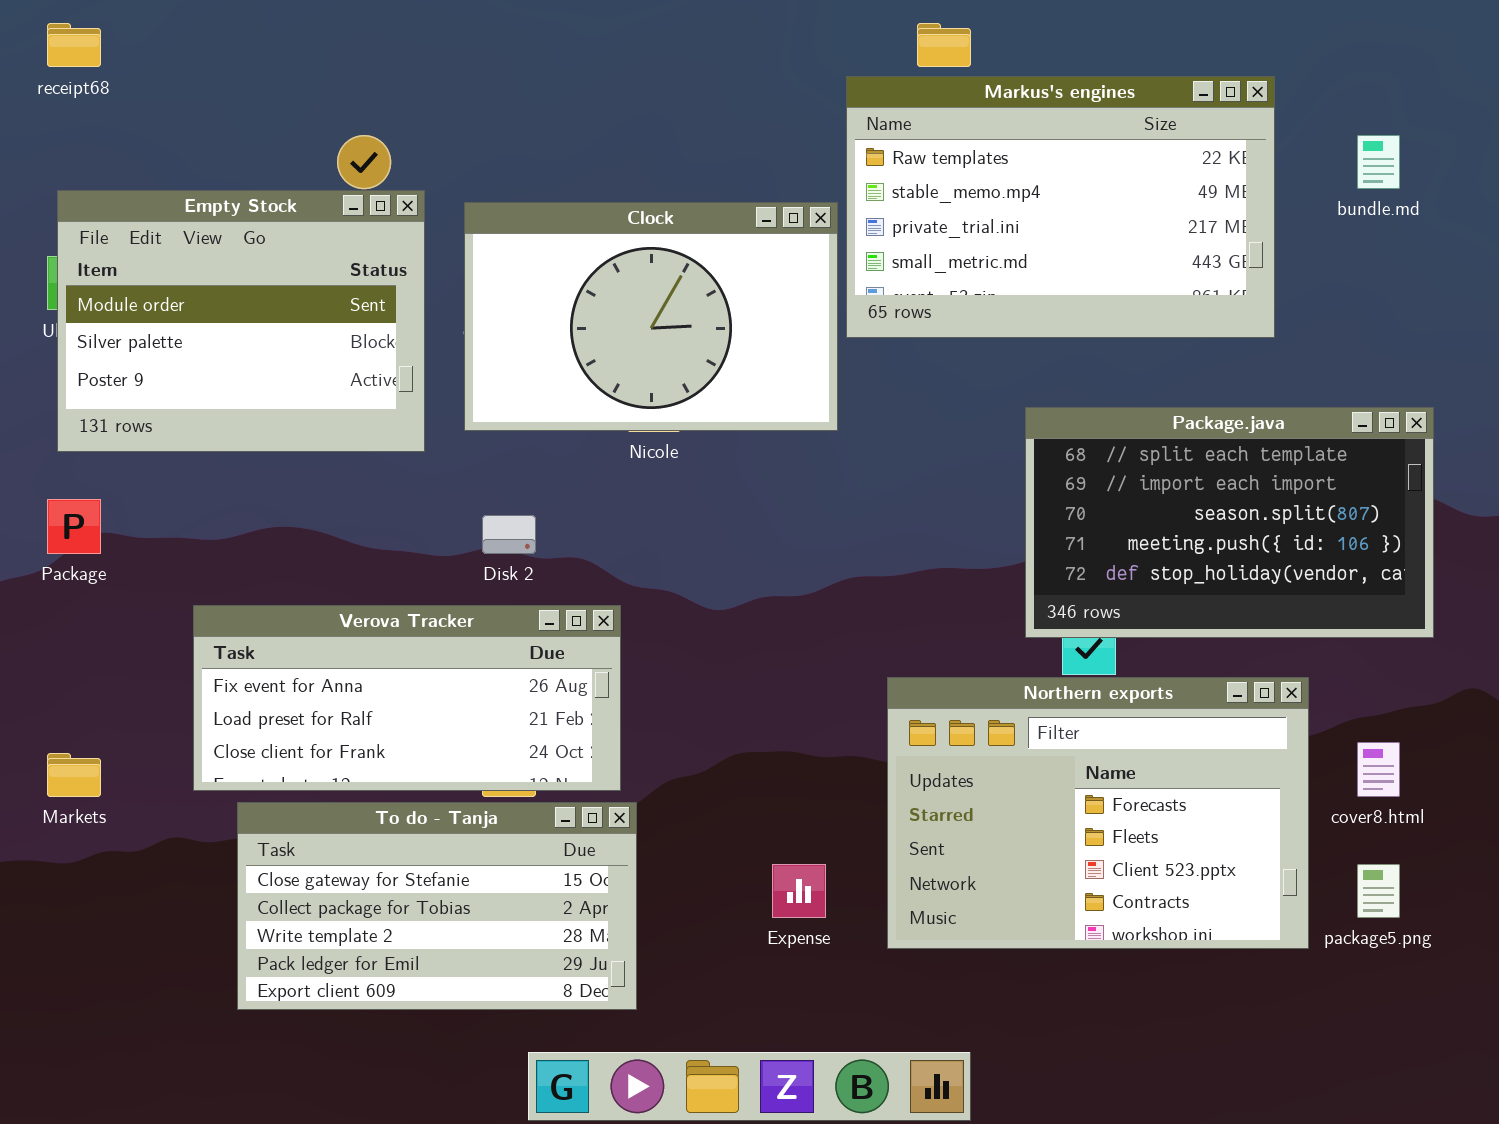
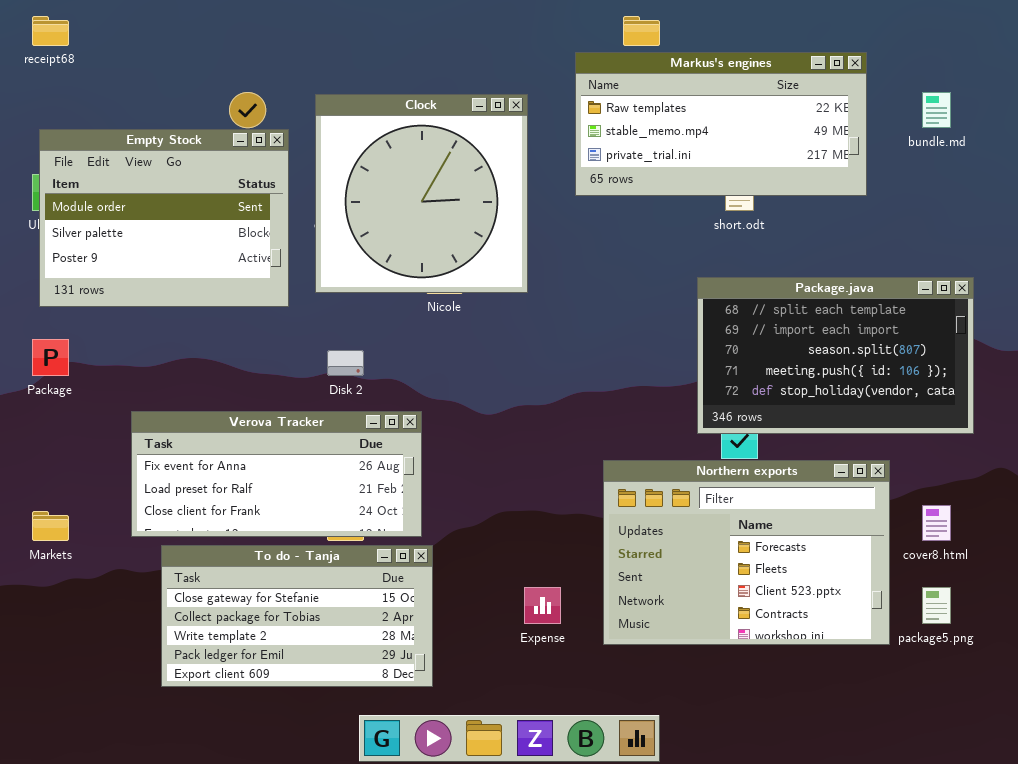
Markus's engines: [846,76,1275,338] -> [575,52,867,196], resized
Clock: [464,202,838,431] -> [315,94,528,293], resized

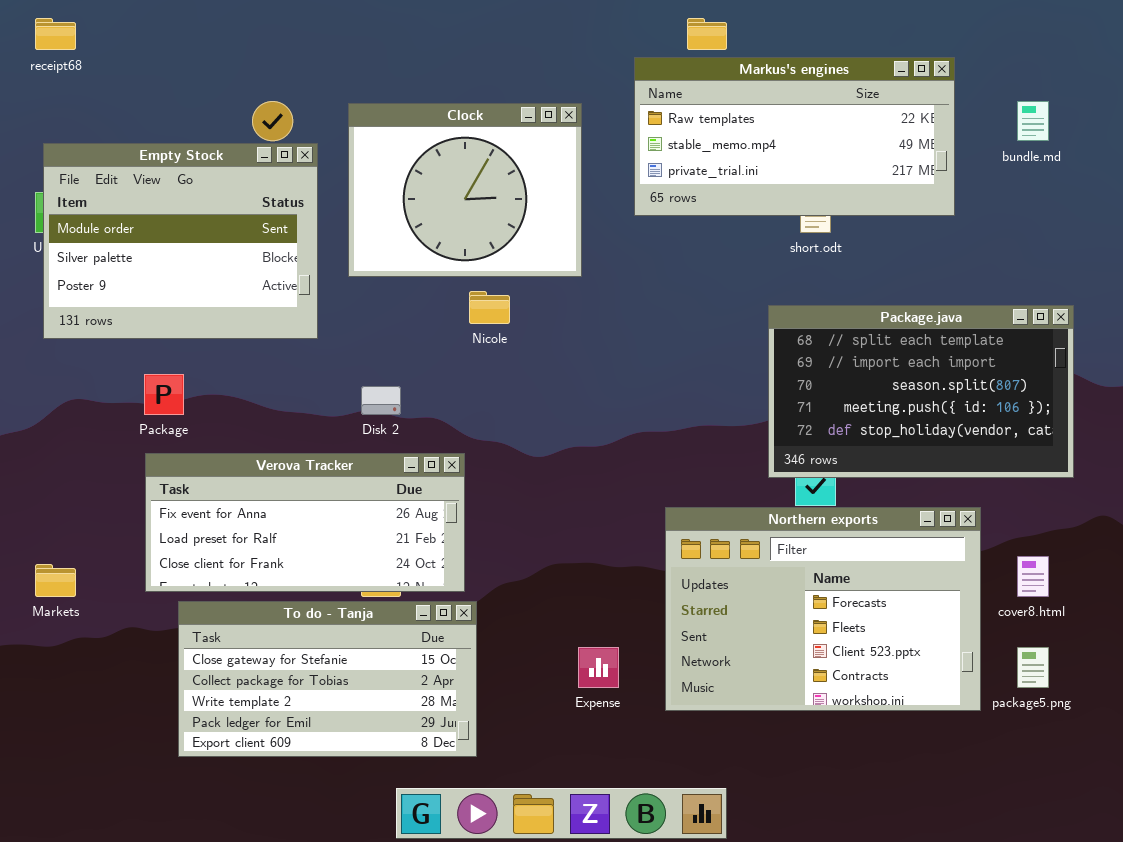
Clock: [315,94,528,293] -> [348,103,582,277], resized
Package: [32,339,69,376] -> [144,374,184,415], moved

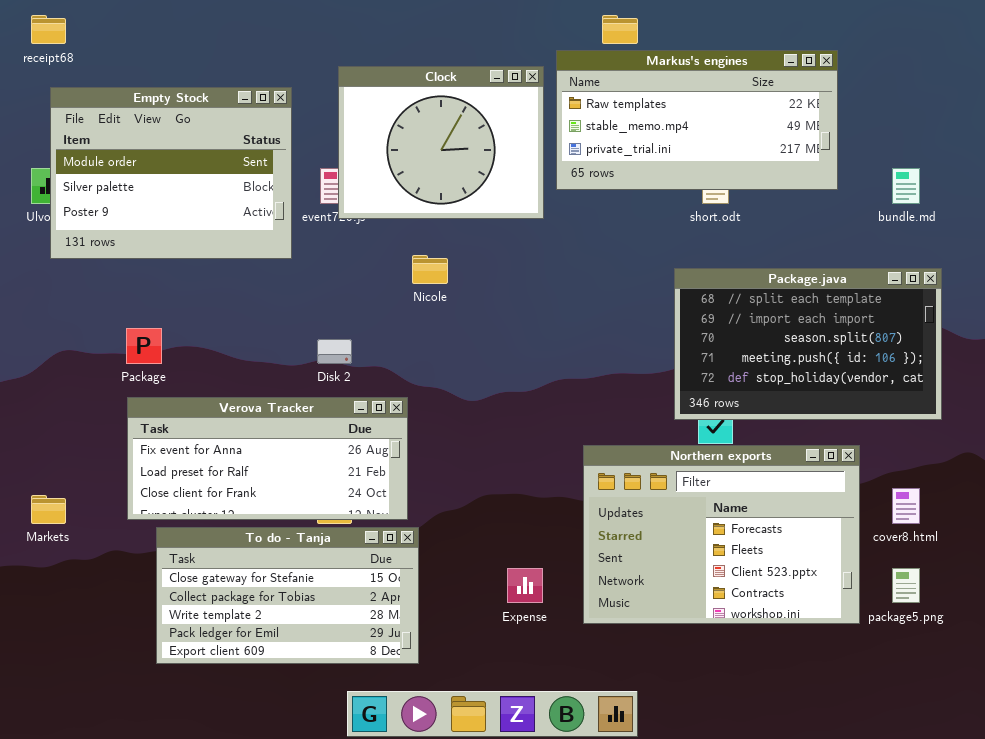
bundle.md: [1017,101,1049,141] -> [892,168,920,204], moved
Clock: [348,103,582,277] -> [338,66,544,219], moved
Empty Stock: [43,143,318,339] -> [50,87,292,259], moved

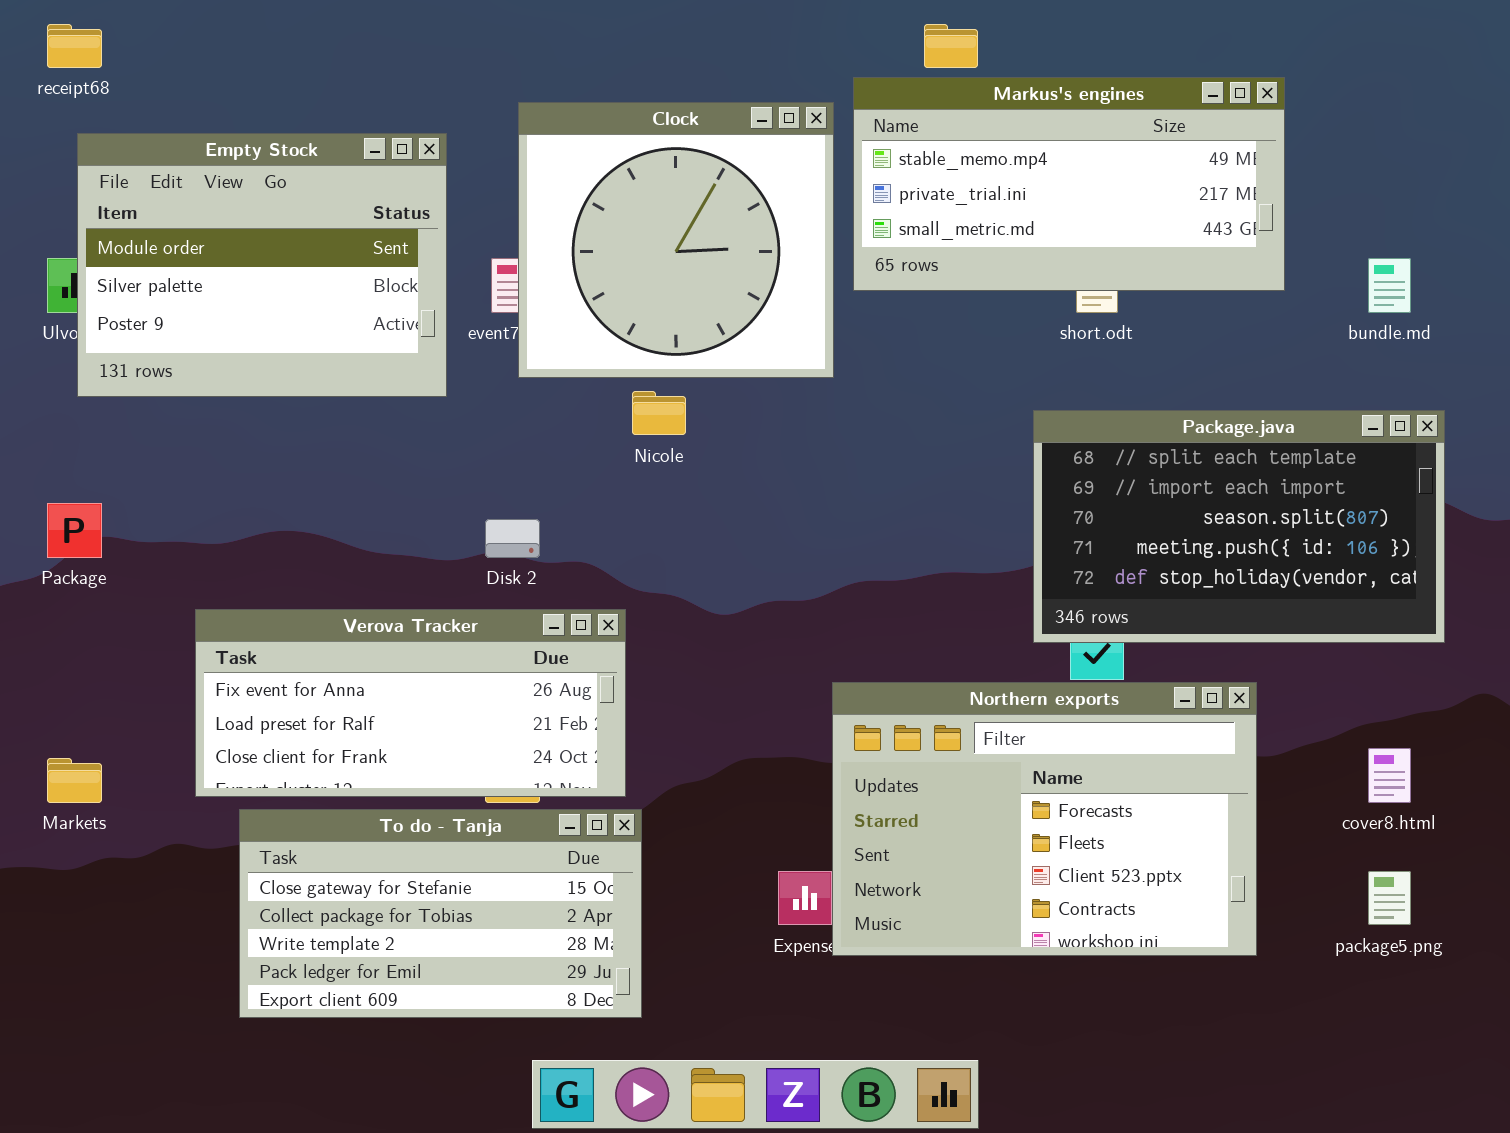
Markus's engines: [556,50,838,190] -> [853,77,1285,291], scrolled down 1 row
Clock: [338,66,544,219] -> [518,102,834,378], resized
Package: [126,328,162,364] -> [47,503,102,558], moved
Northern exports: [583,445,860,624] -> [832,682,1257,956], moved

